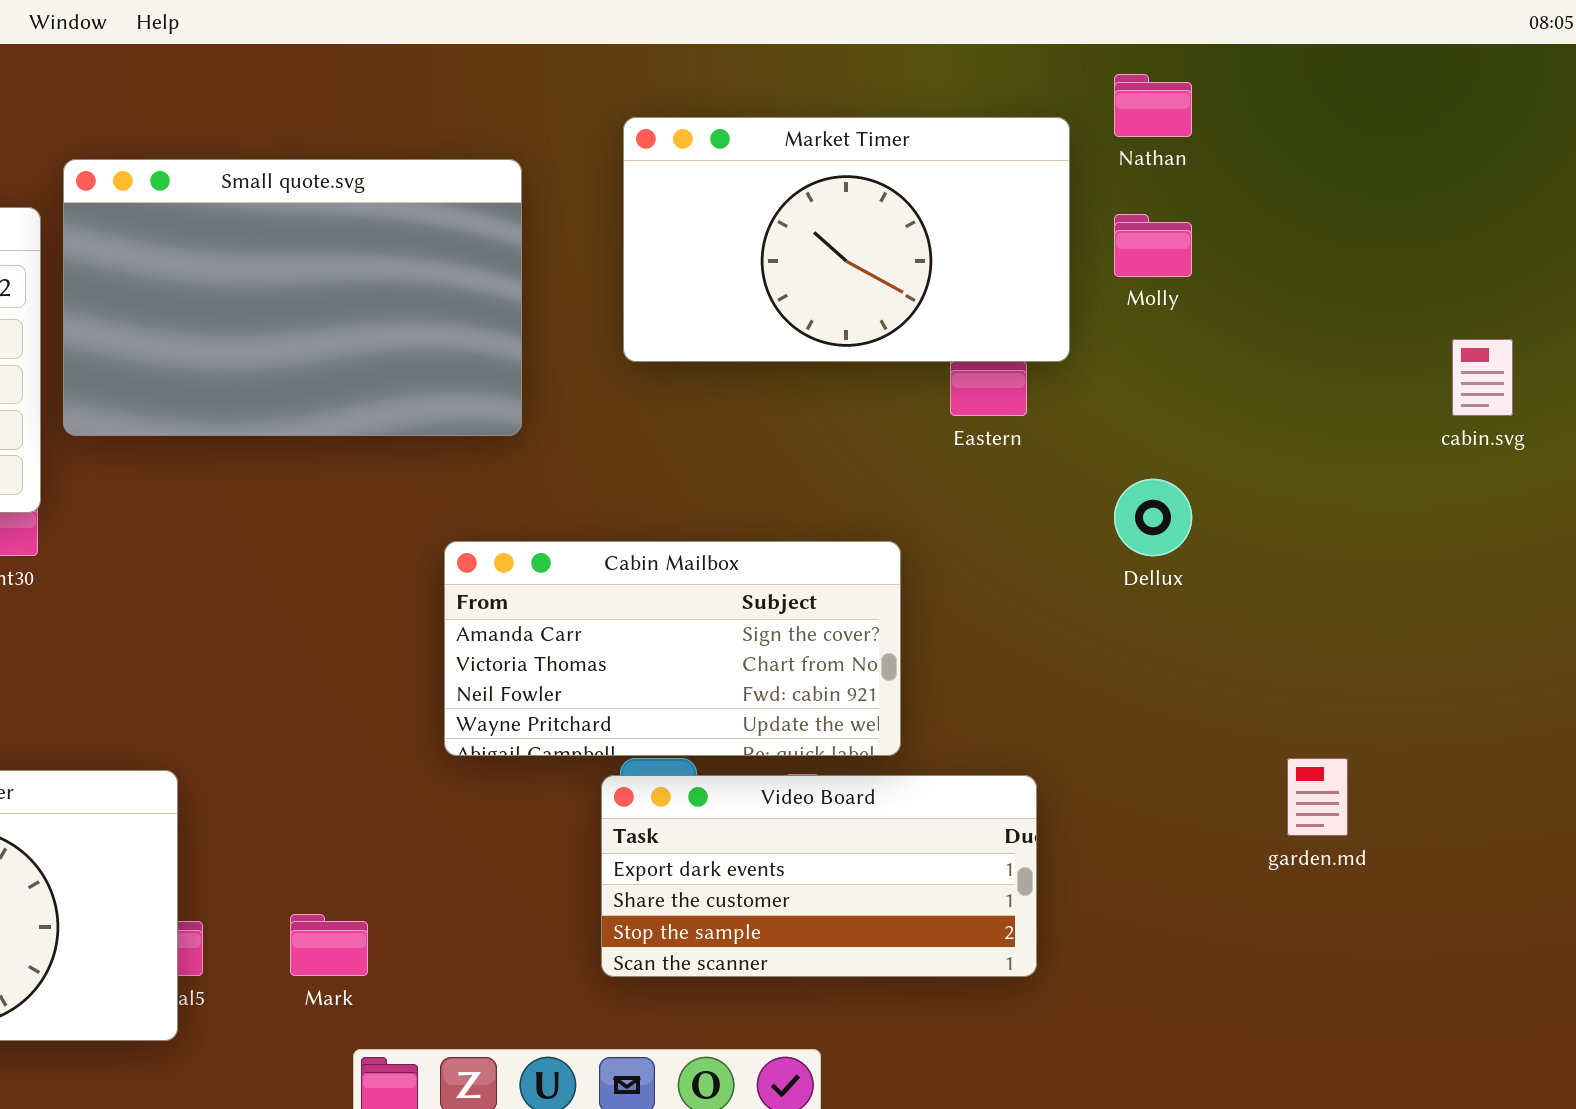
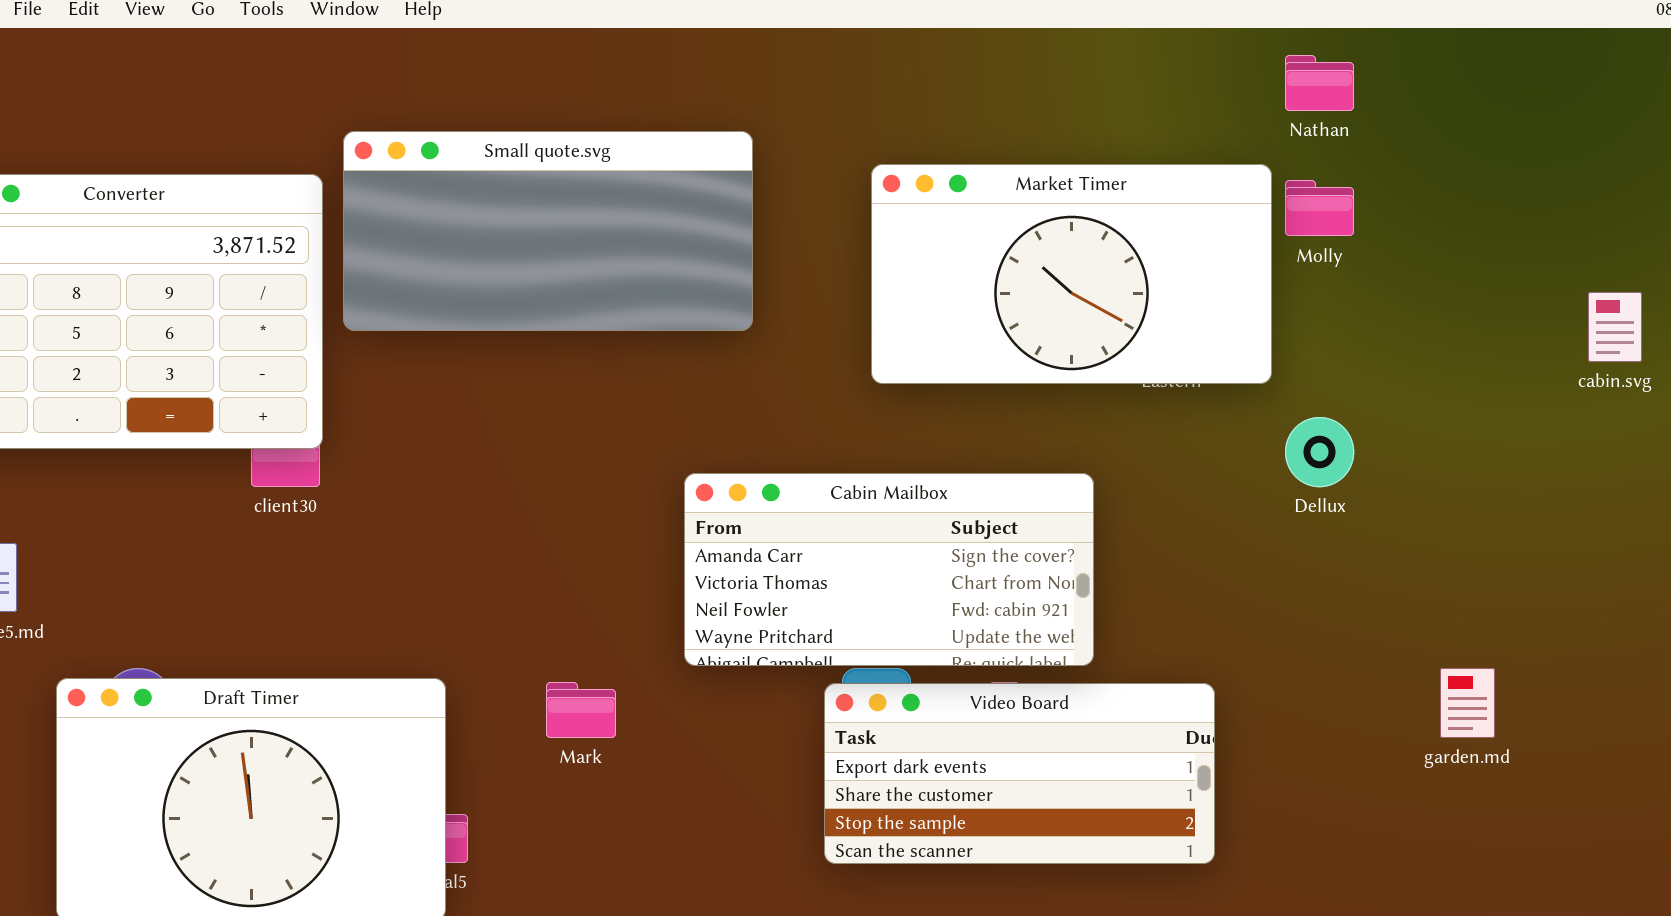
Market Timer: [623,117,1070,362] -> [871,164,1272,384], moved
Small quote.svg: [63,159,522,436] -> [343,131,753,331], resized
Mark: [290,914,368,976] -> [546,682,616,738], moved

